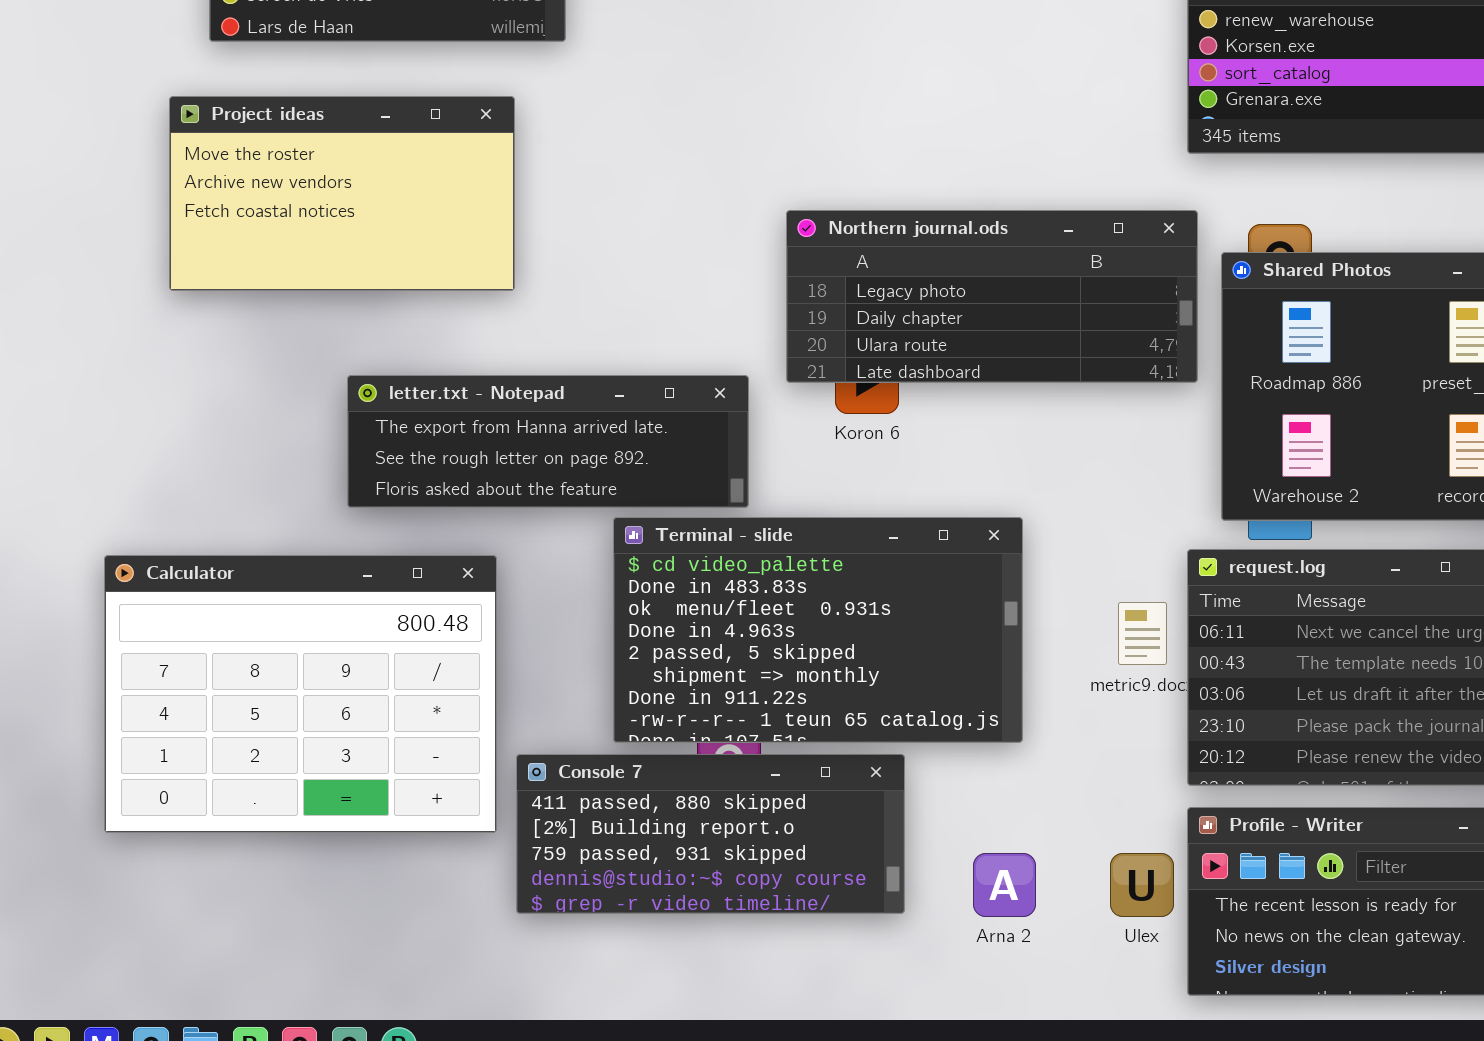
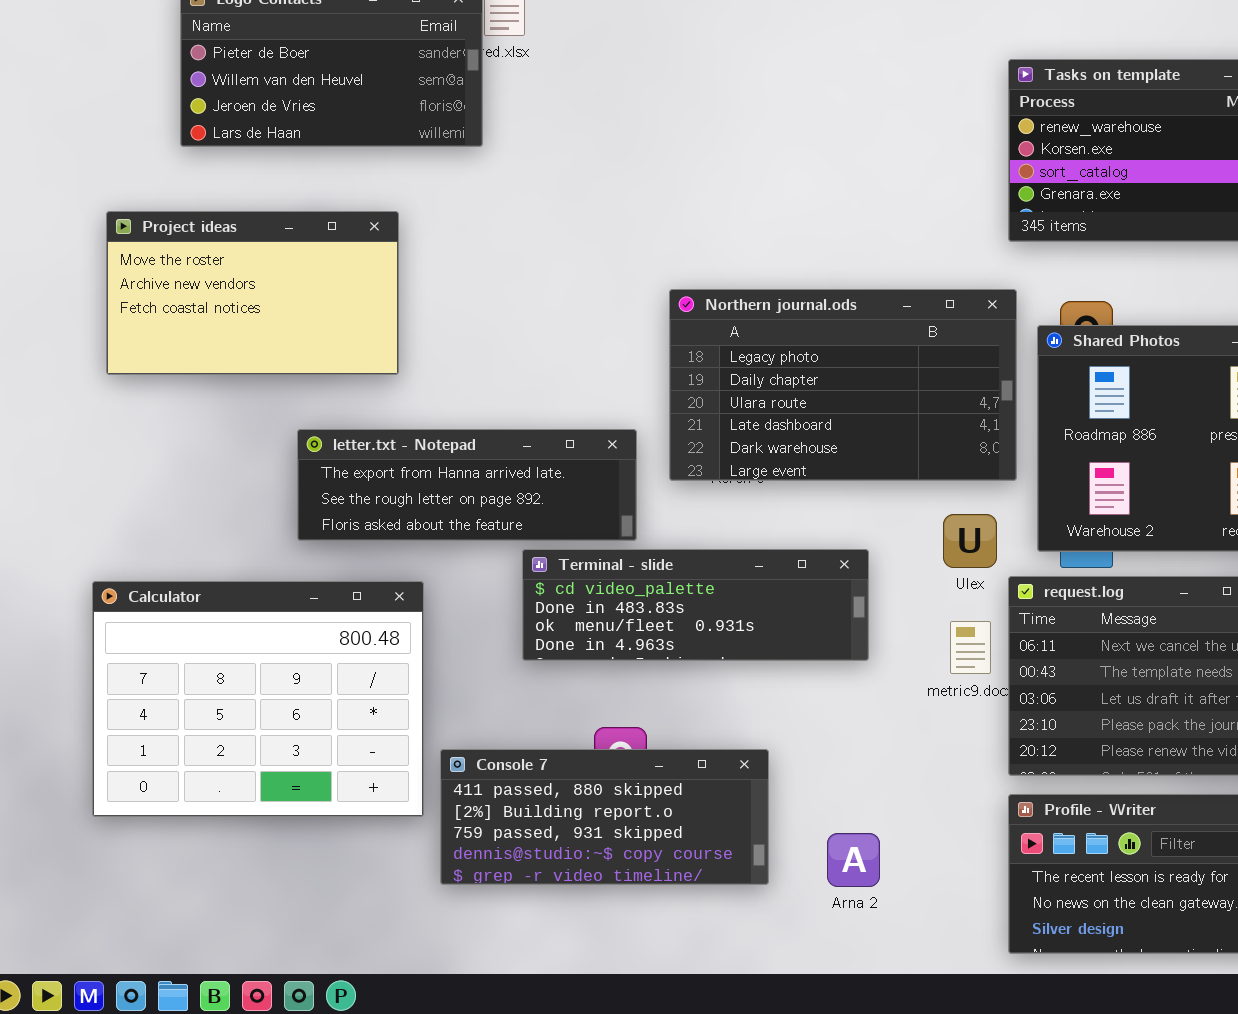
Project ideas: [169,96,515,291] -> [106,211,399,375], moved
Northern journal.ods: [786,210,1198,383] -> [669,289,1017,481], resized
Terminal - slide: [613,517,1023,743] -> [522,549,869,661], resized
Ulex: [1110,853,1174,917] -> [943,514,997,568], moved

